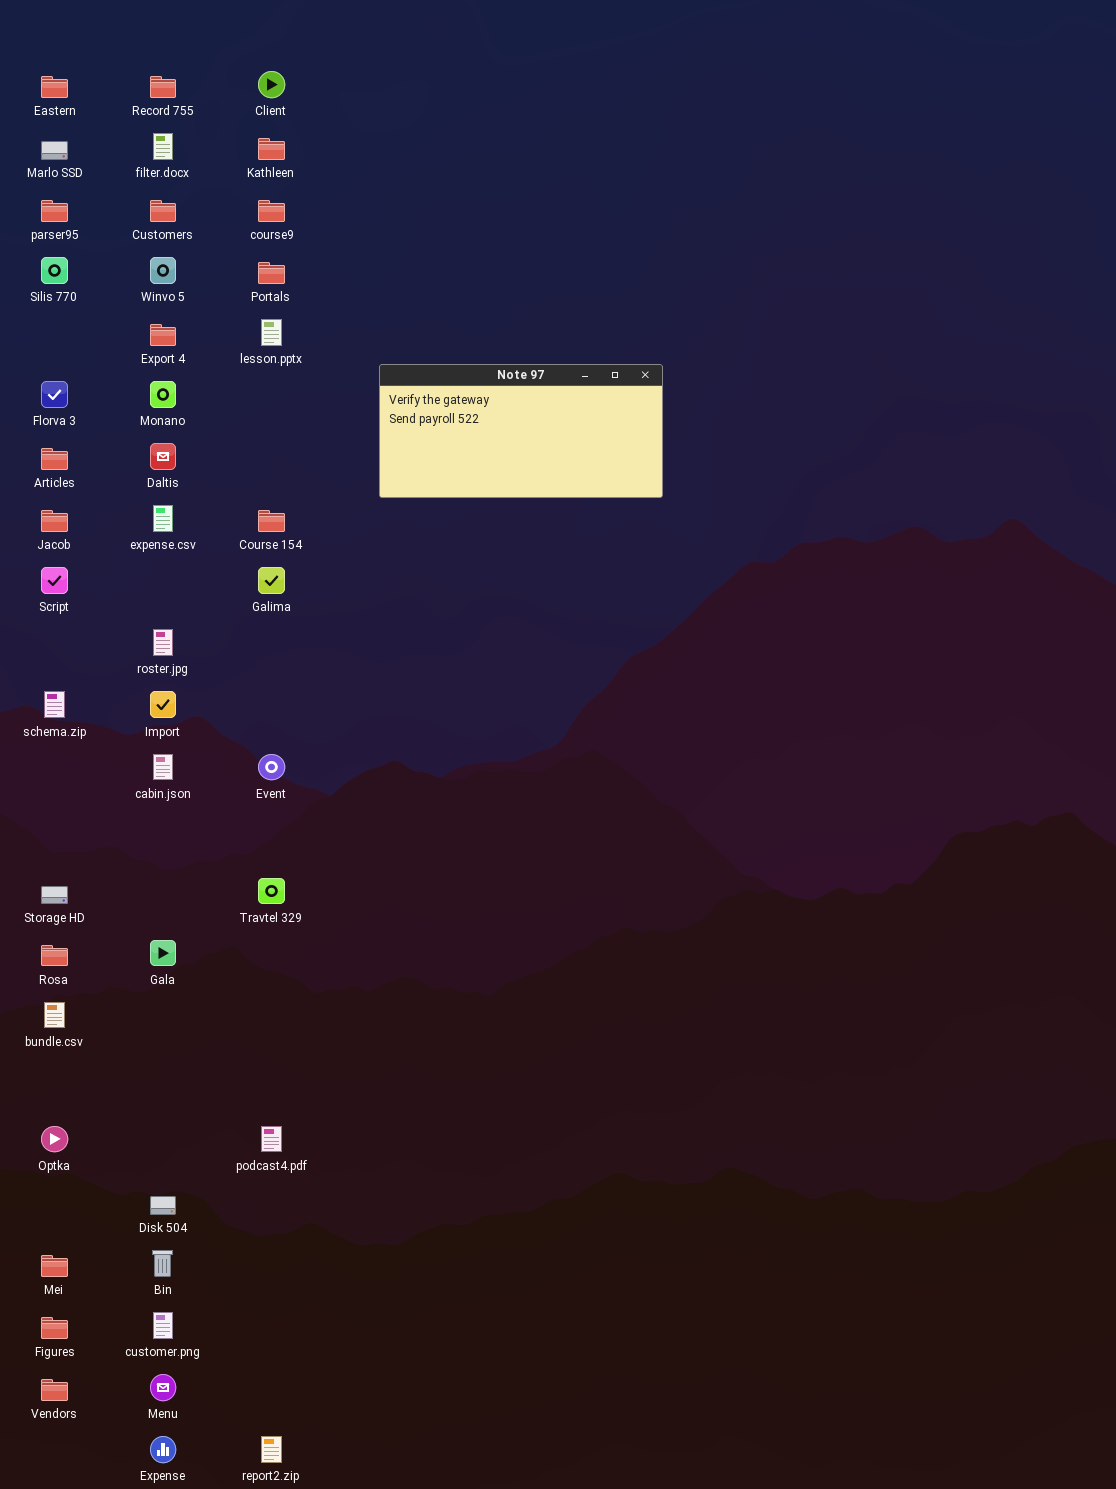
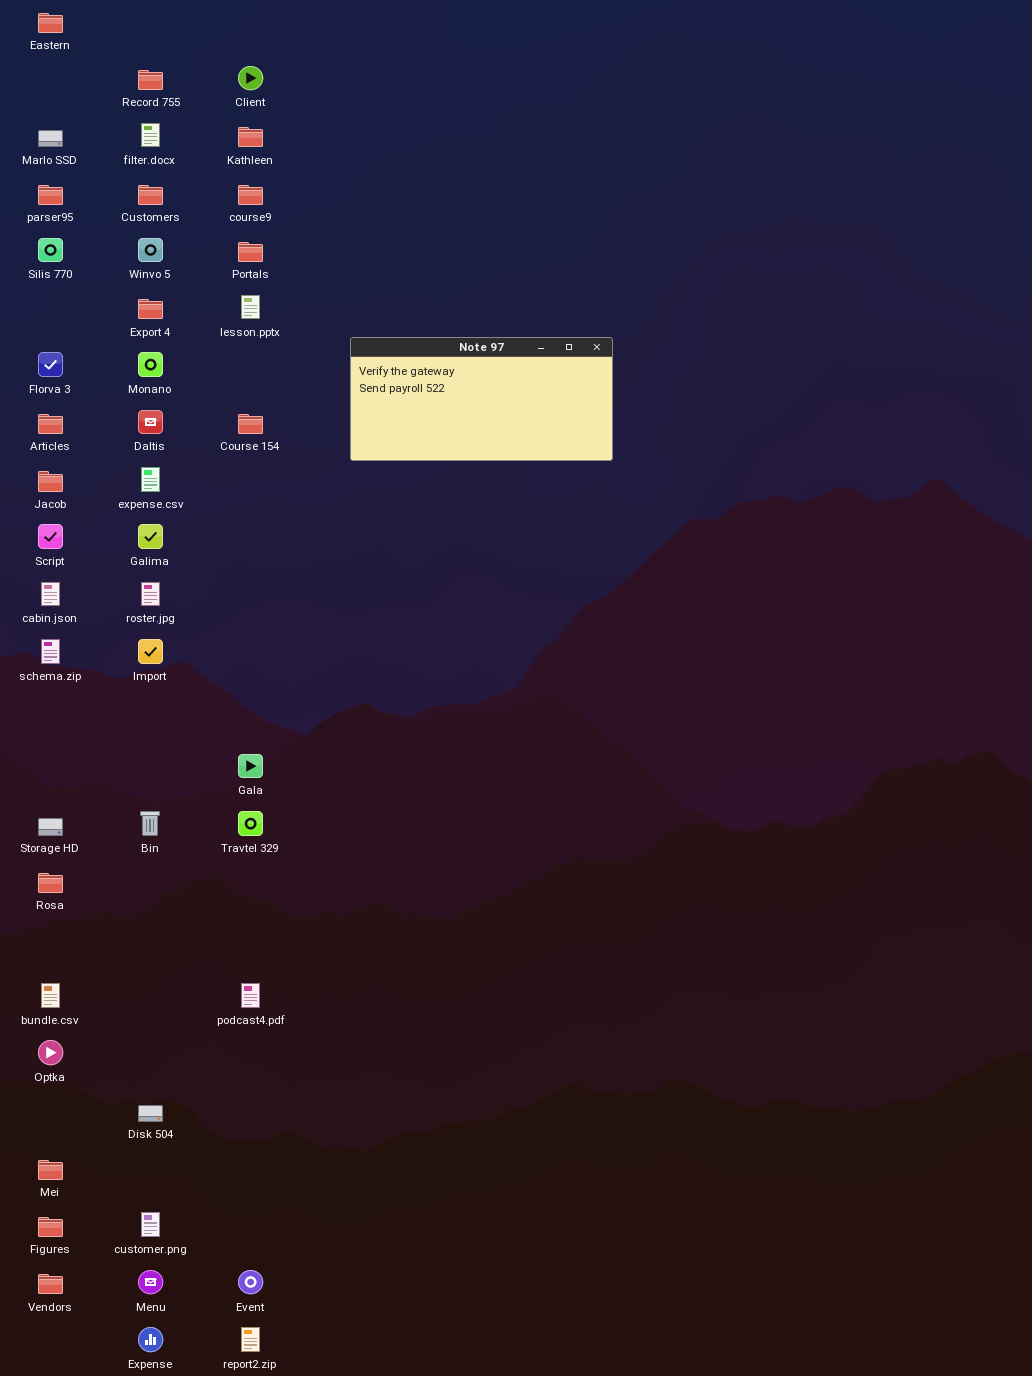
Eastern: [41,76,68,98] -> [38,13,63,33], moved
Course 154: [258,510,285,532] -> [238,414,263,434], moved
Galima: [258,567,285,594] -> [138,524,163,549], moved
cabin.json: [153,754,173,780] -> [41,582,60,606], moved
Event: [258,754,285,780] -> [238,1270,263,1294], moved
Gala: [150,940,176,966] -> [238,754,263,778], moved
bundle.csv: [44,1002,65,1028] -> [41,983,60,1008], moved
podcast4.pdf: [261,1126,282,1152] -> [241,983,260,1008], moved
Bin: [152,1250,173,1277] -> [140,811,160,836], moved

